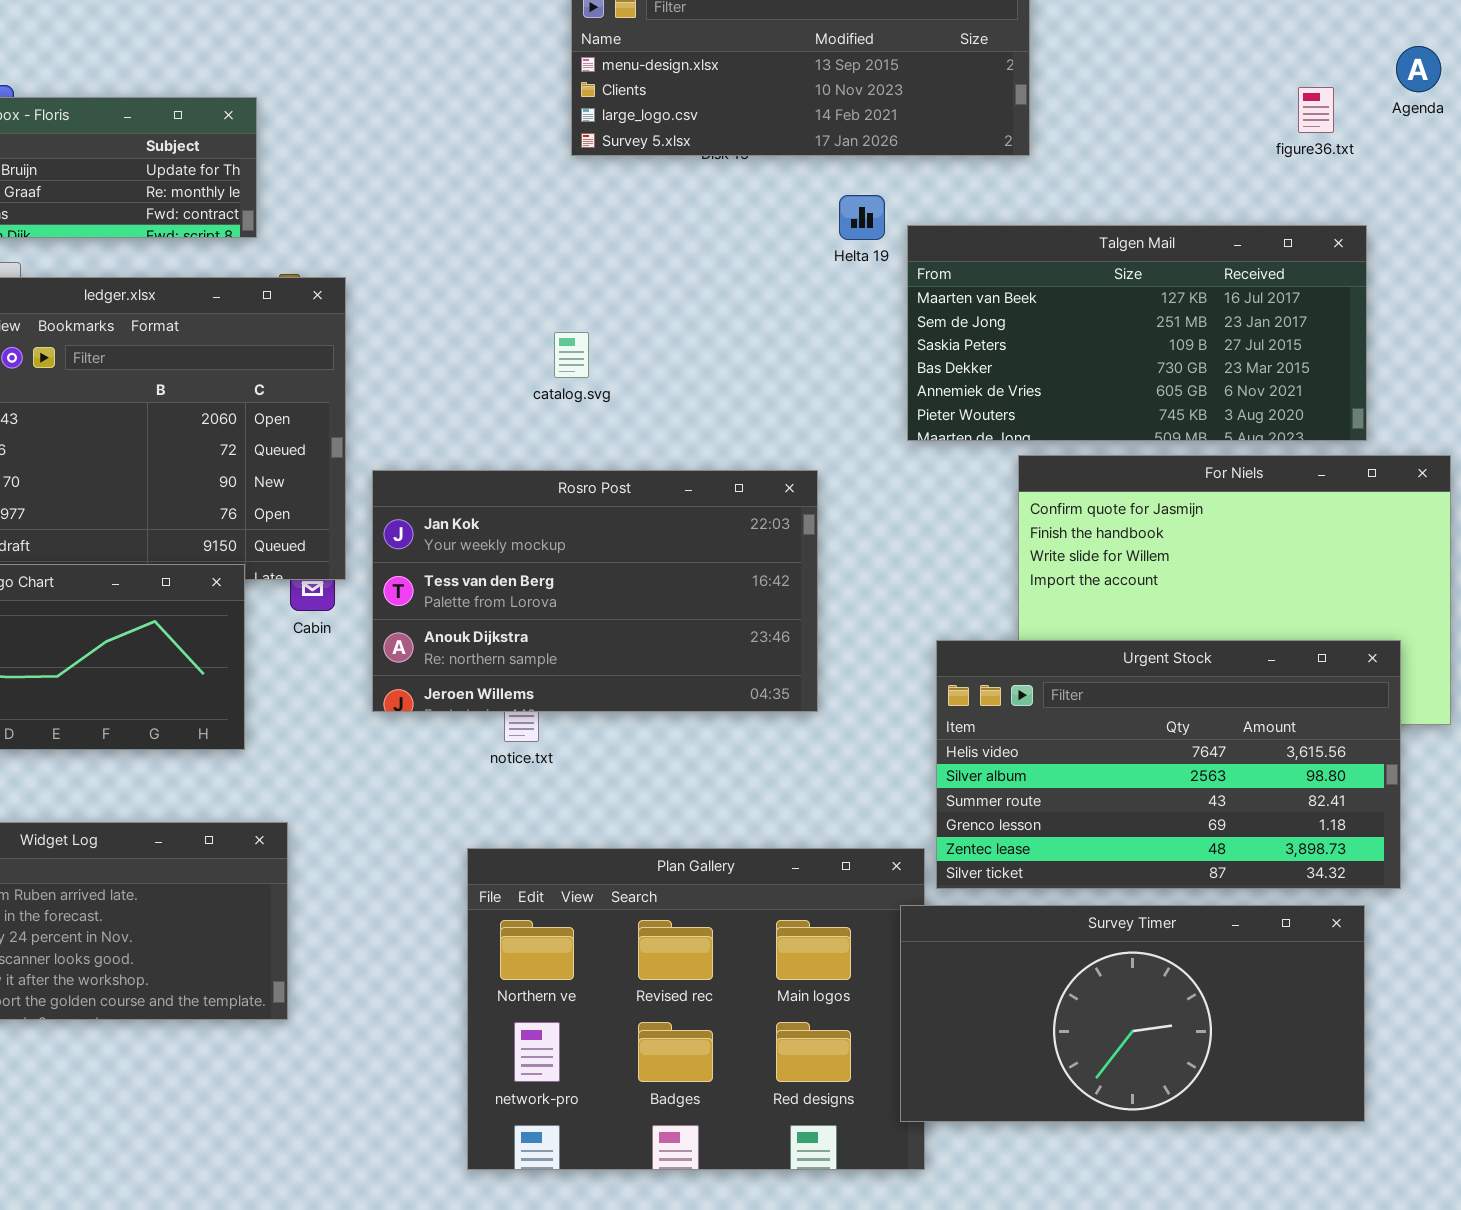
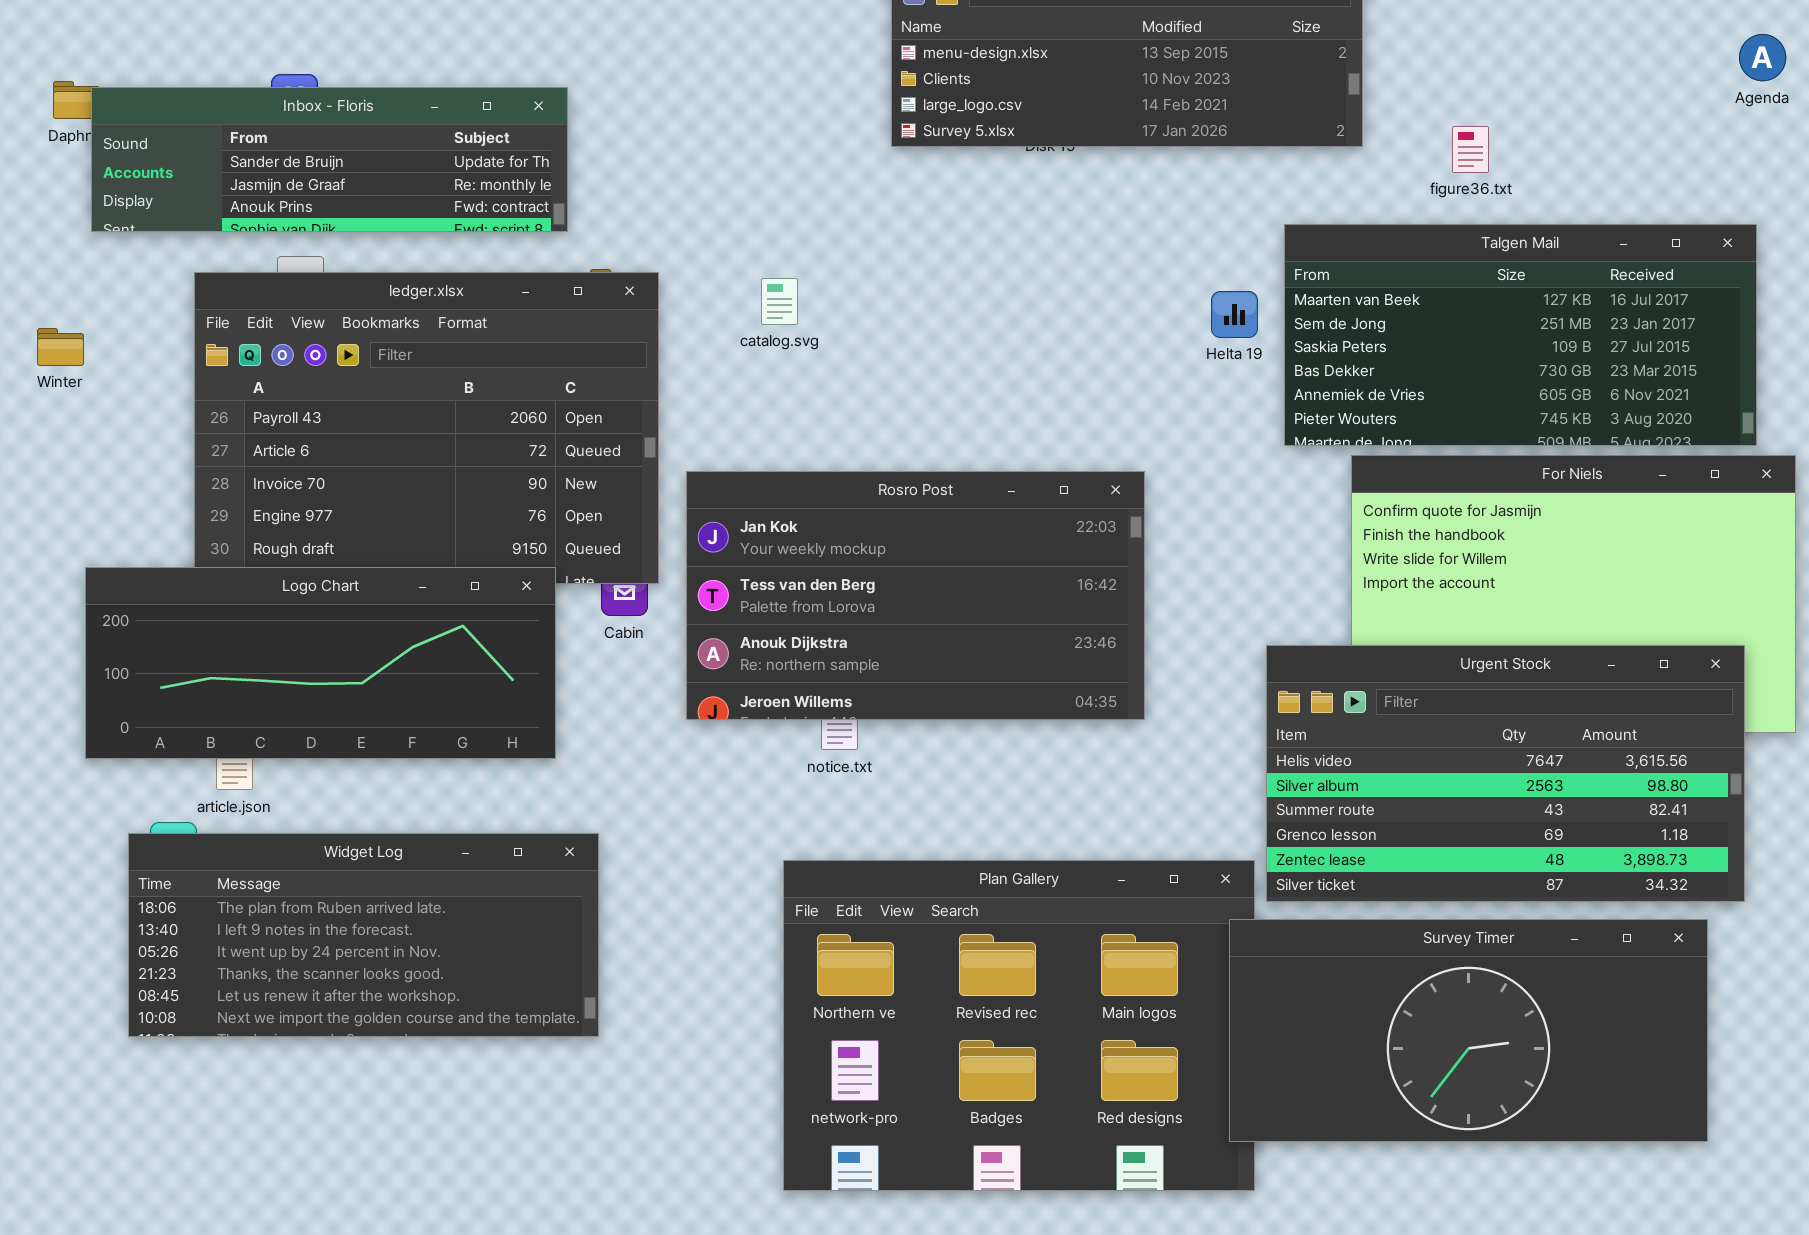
figure36.txt: [1298,87,1334,133] -> [1452,126,1489,173], moved
Helta 19: [839,195,885,240] -> [1211,291,1258,338], moved
Talgen Mail: [907,225,1367,441] -> [1284,224,1757,446], moved
catalog.svg: [554,332,589,378] -> [761,278,798,325], moved

